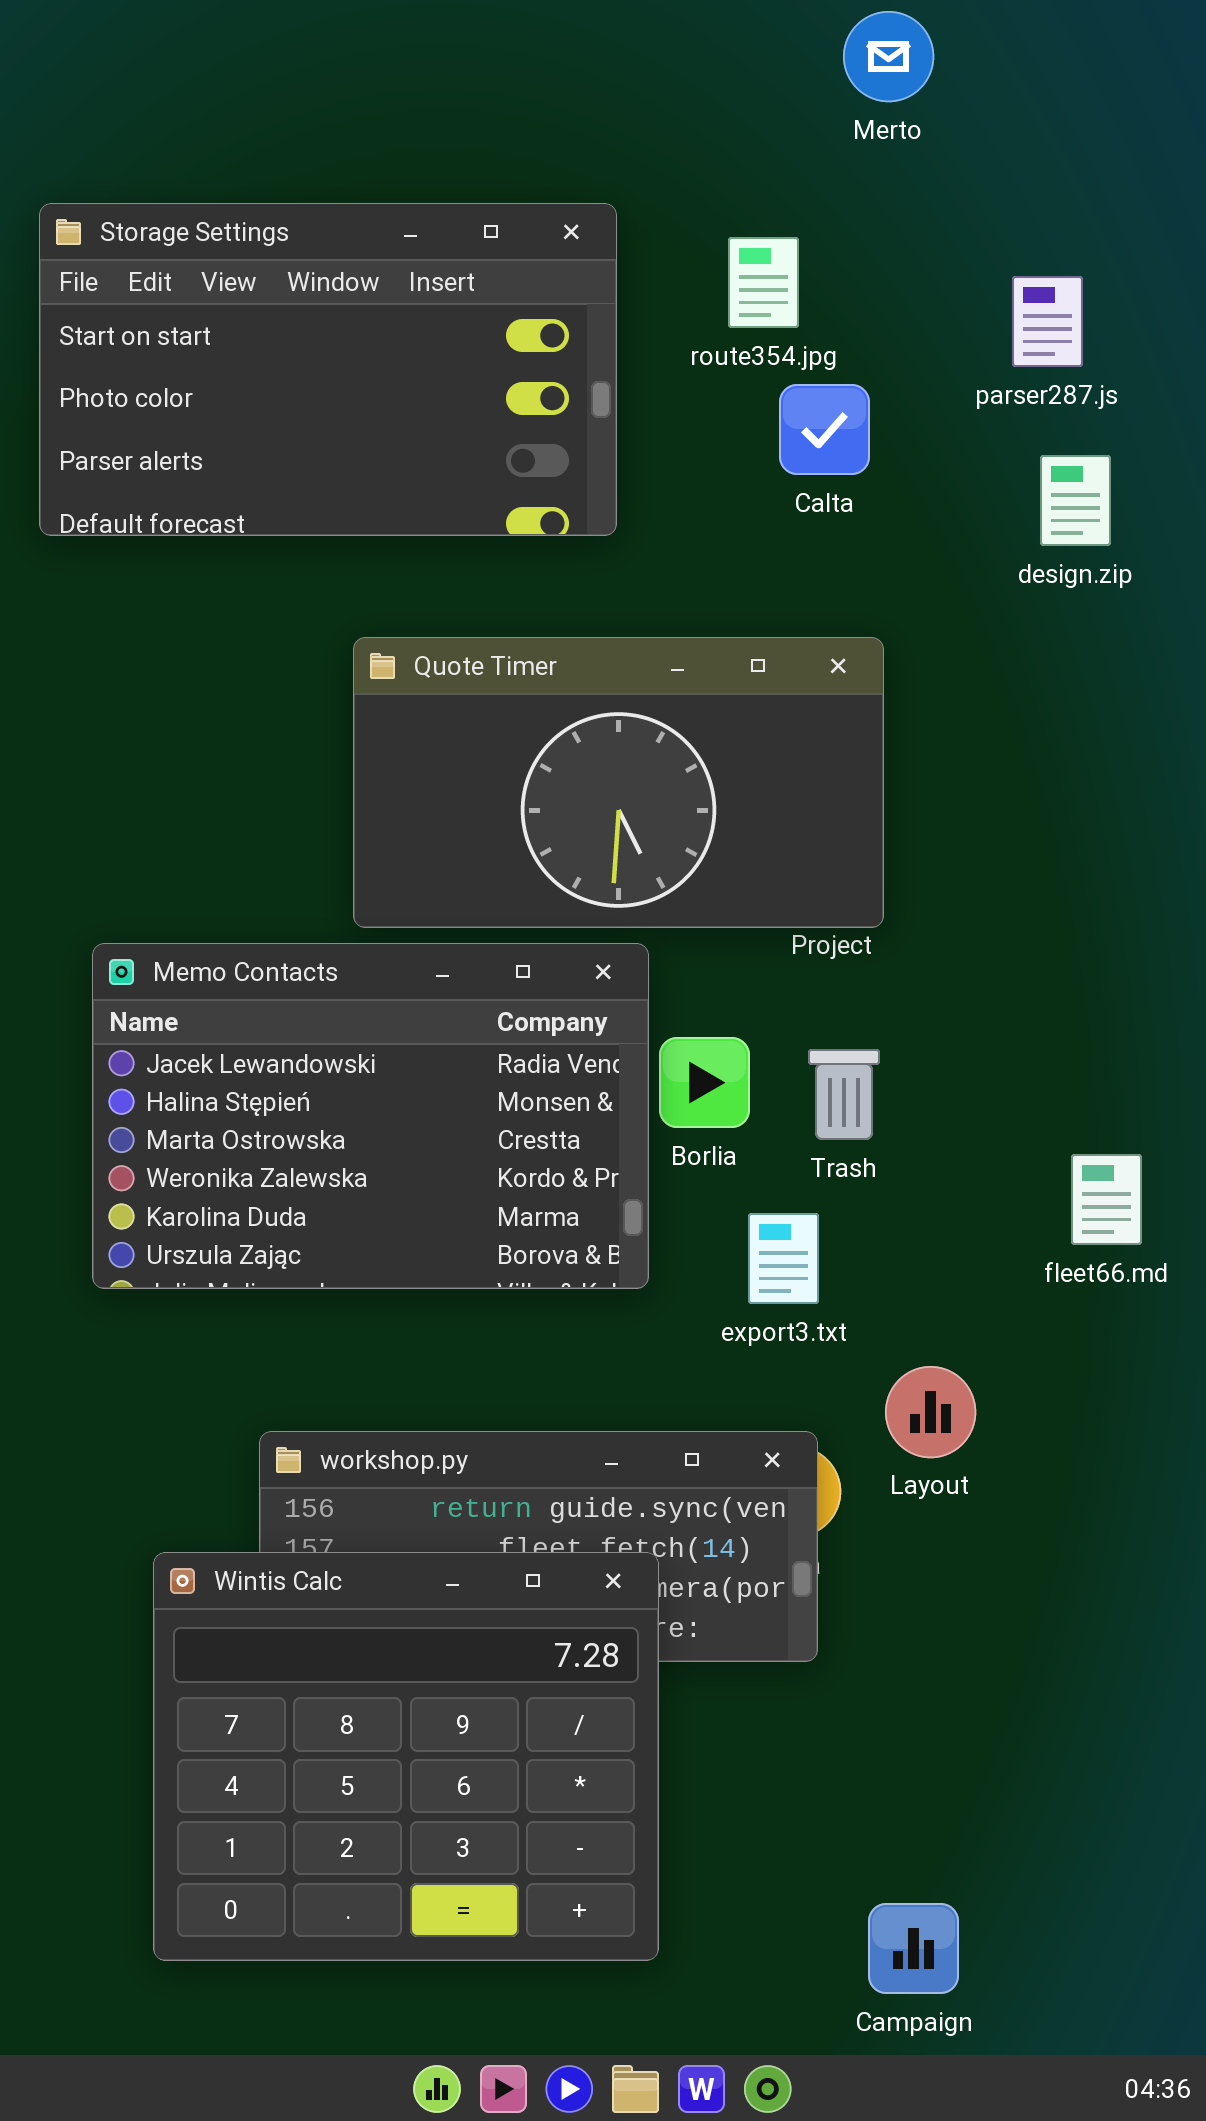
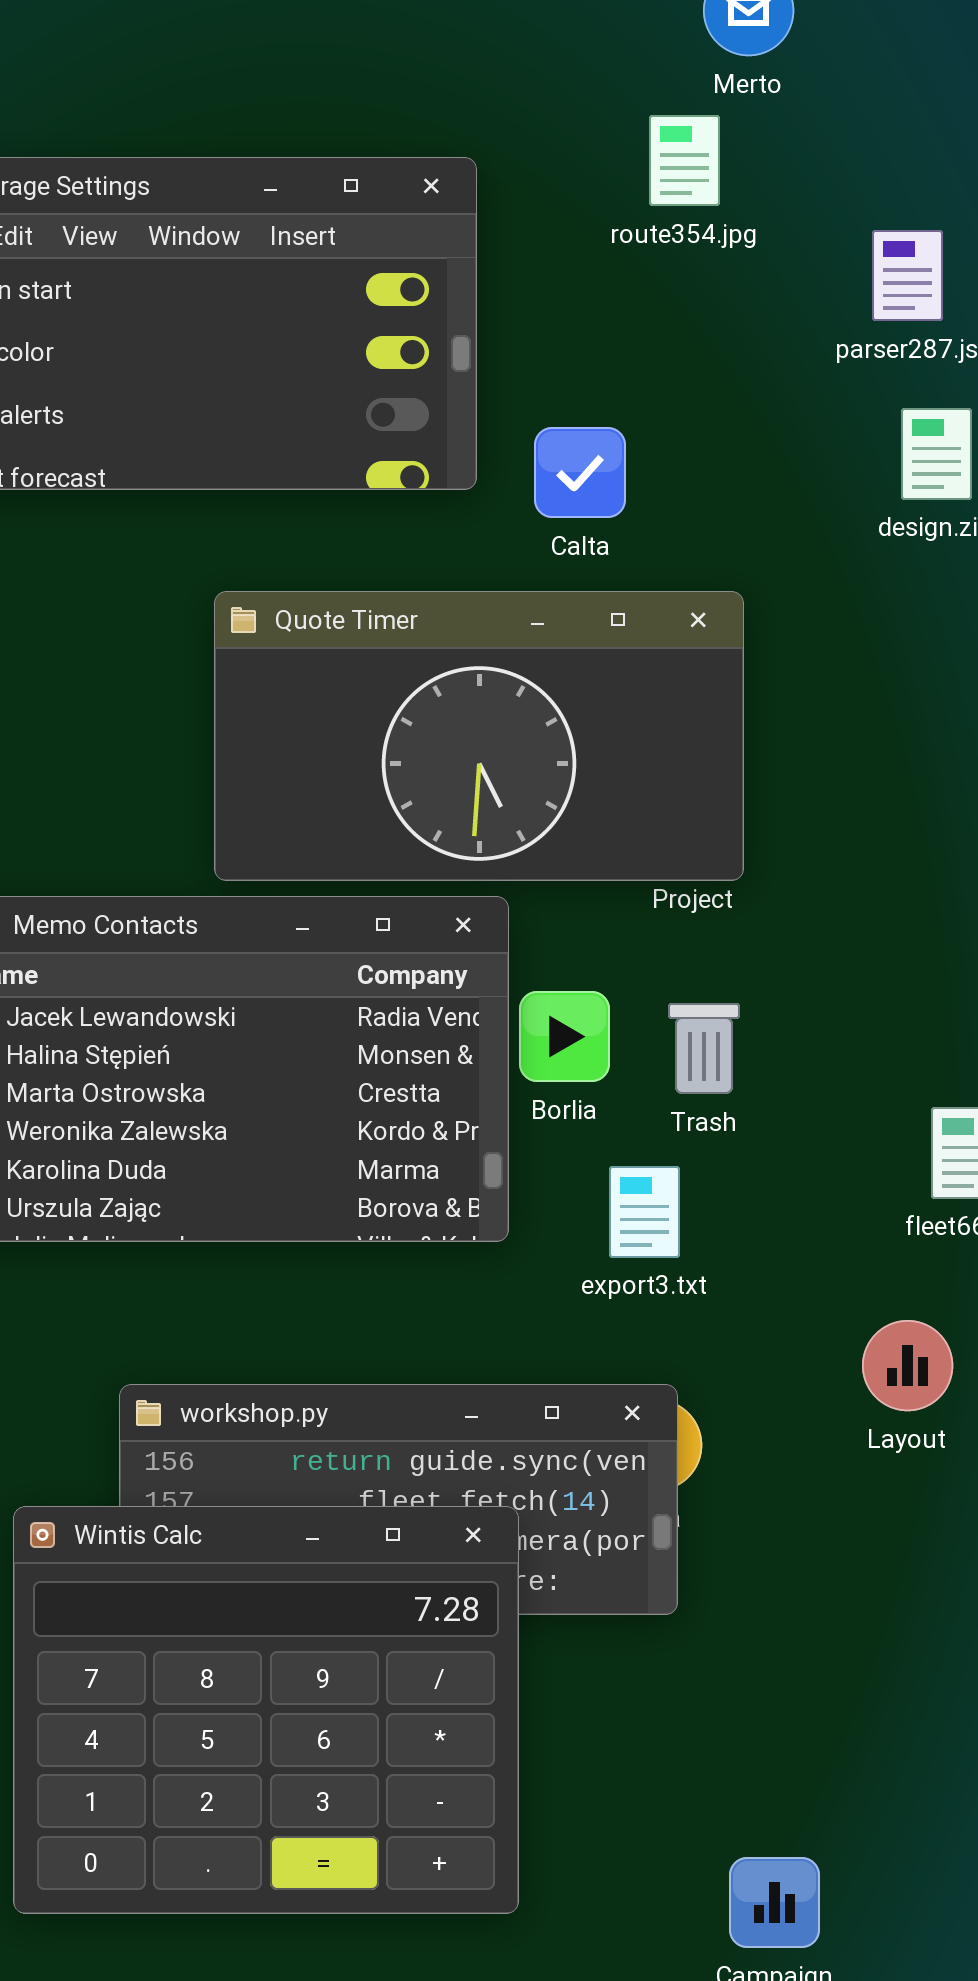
route354.jpg: [728,237,799,328] -> [649,115,720,206], moved
Calta: [779,384,870,475] -> [534,427,626,518], moved
Layout: [885,1366,976,1458] -> [862,1320,953,1411], moved

